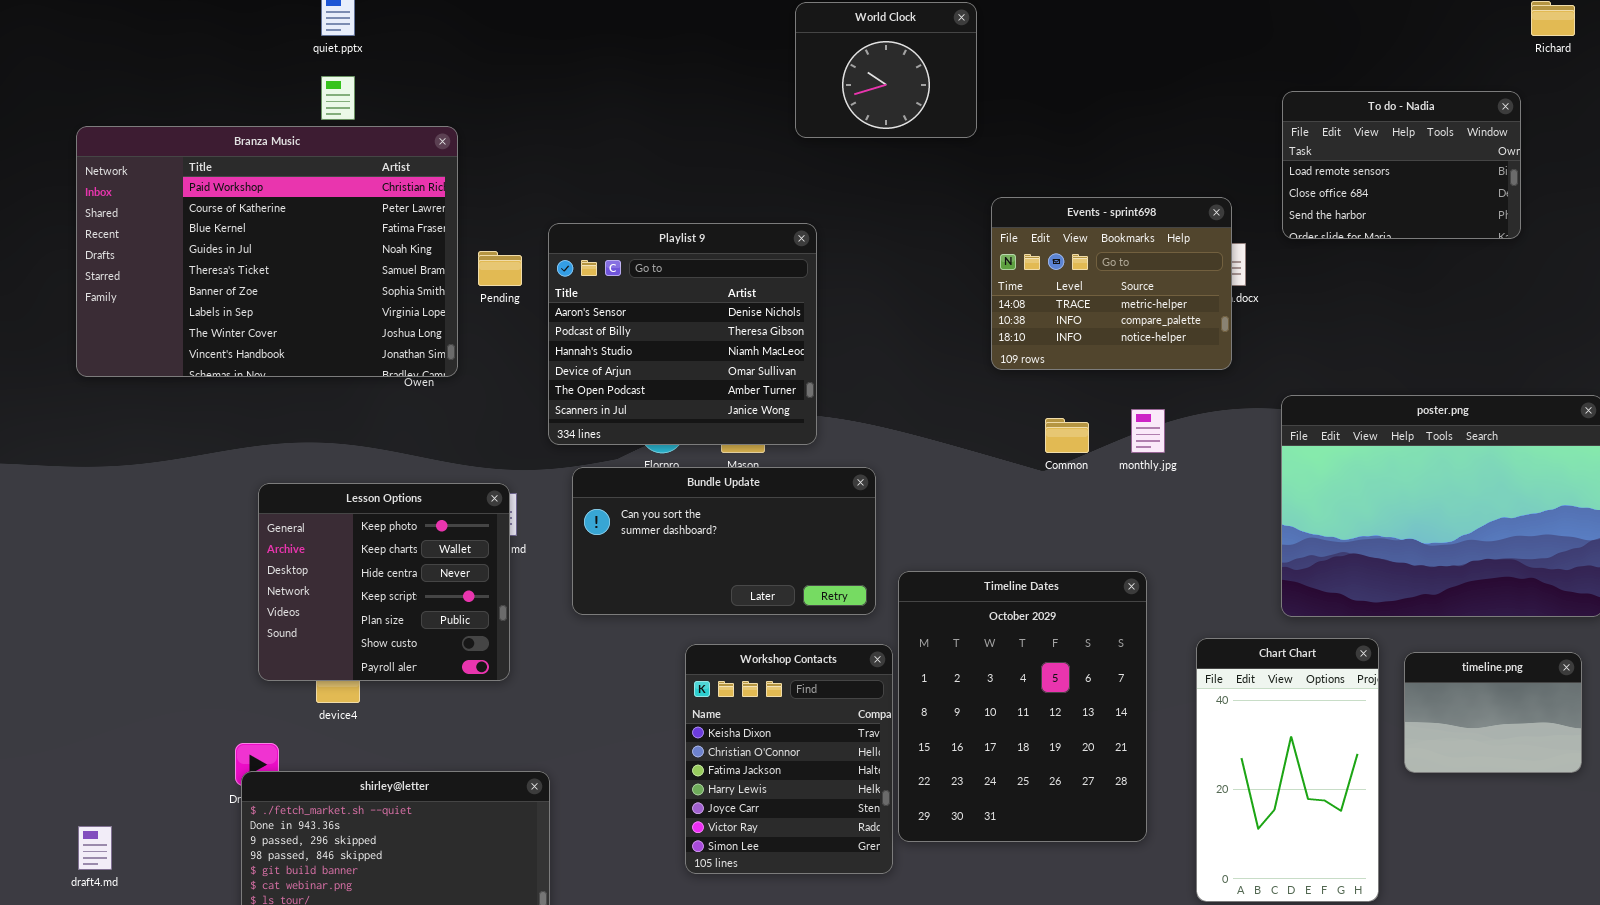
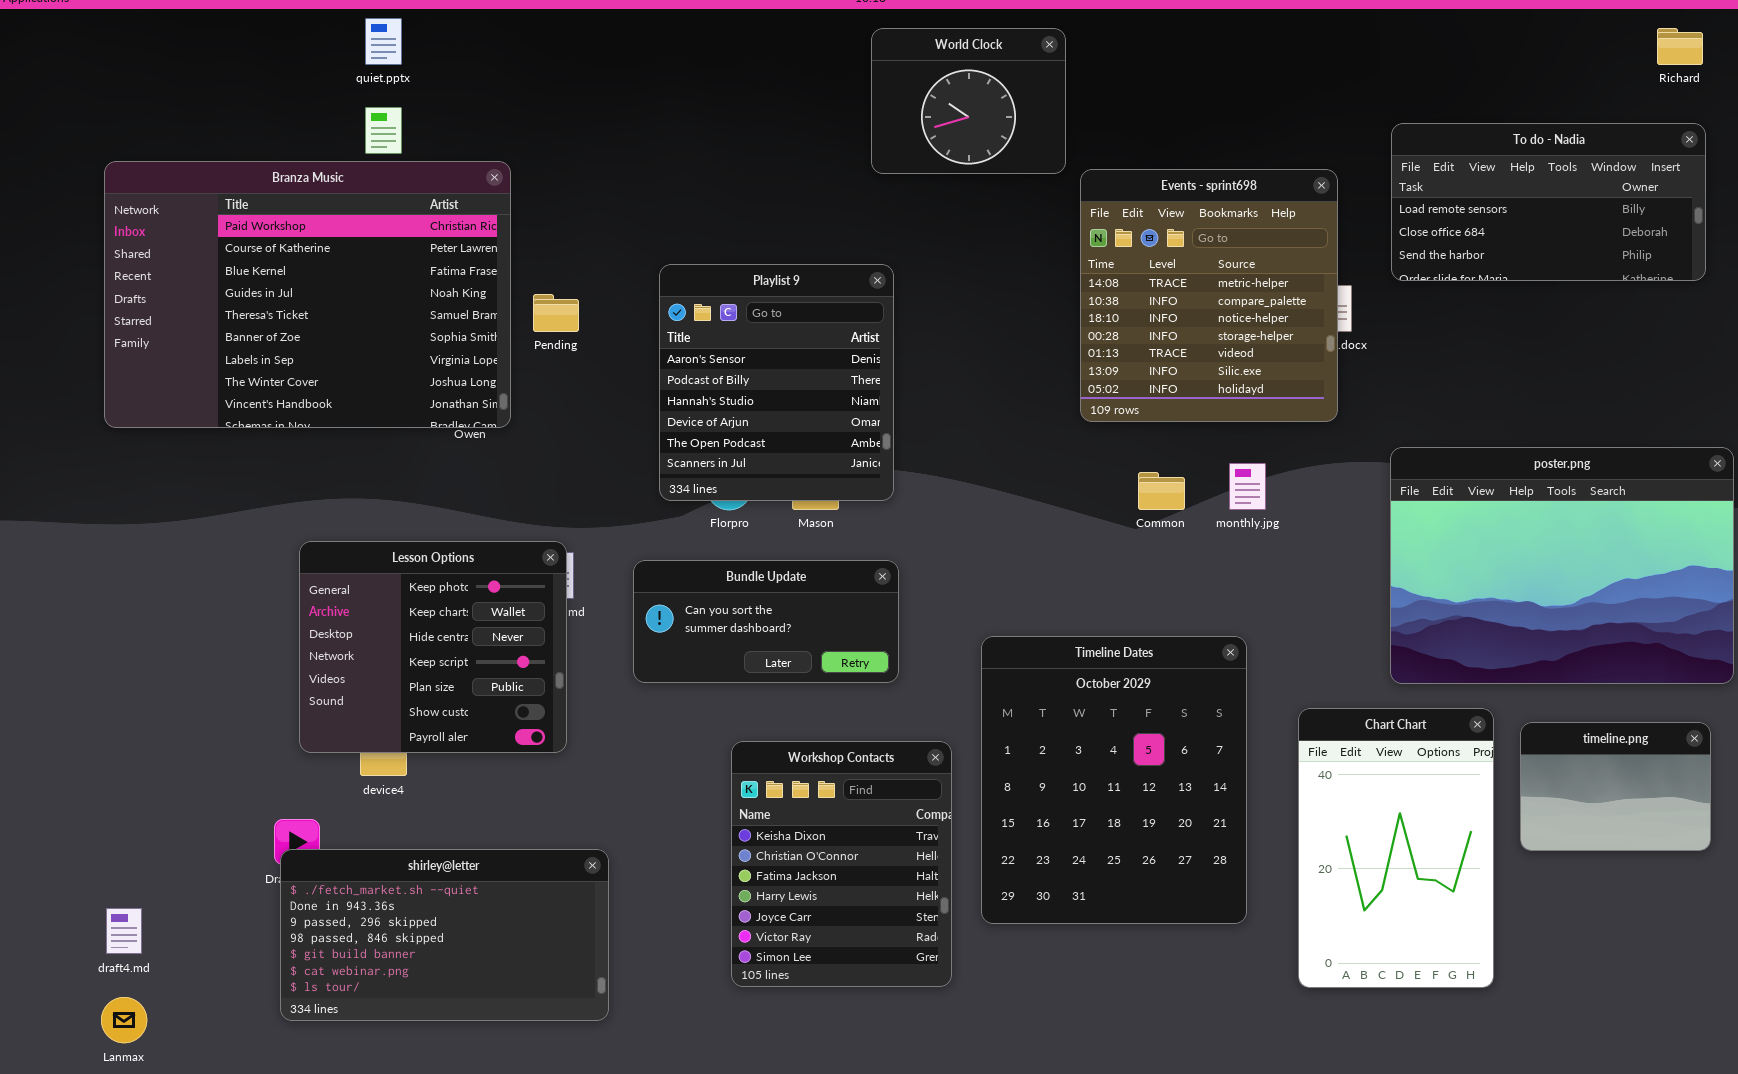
To do - Nadia: [1282,91,1521,239] -> [1391,123,1706,281], resized
Events - sprint698: [991,197,1232,370] -> [1080,169,1338,422], resized
Playlist 9: [548,223,817,445] -> [659,264,894,501], resized
Bundle Update: [572,467,876,615] -> [633,560,899,683], resized
Workshop Contacts: [685,644,893,874] -> [731,741,952,987], moved

